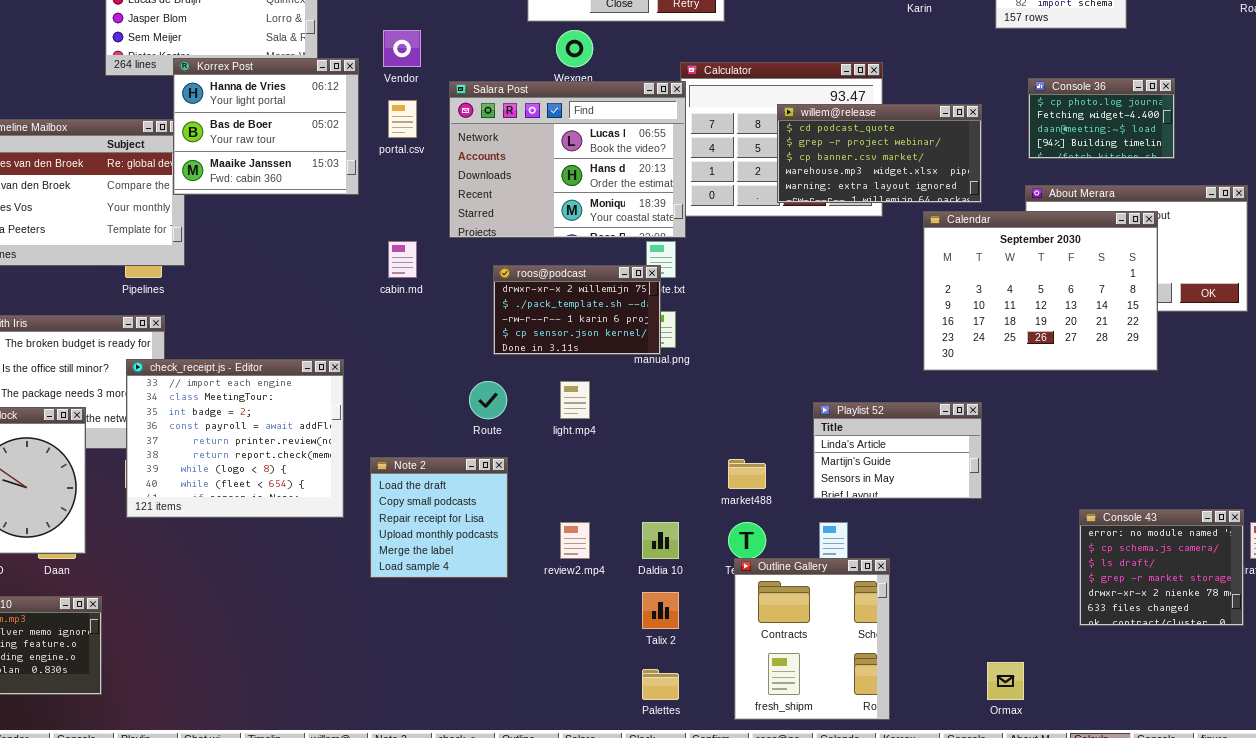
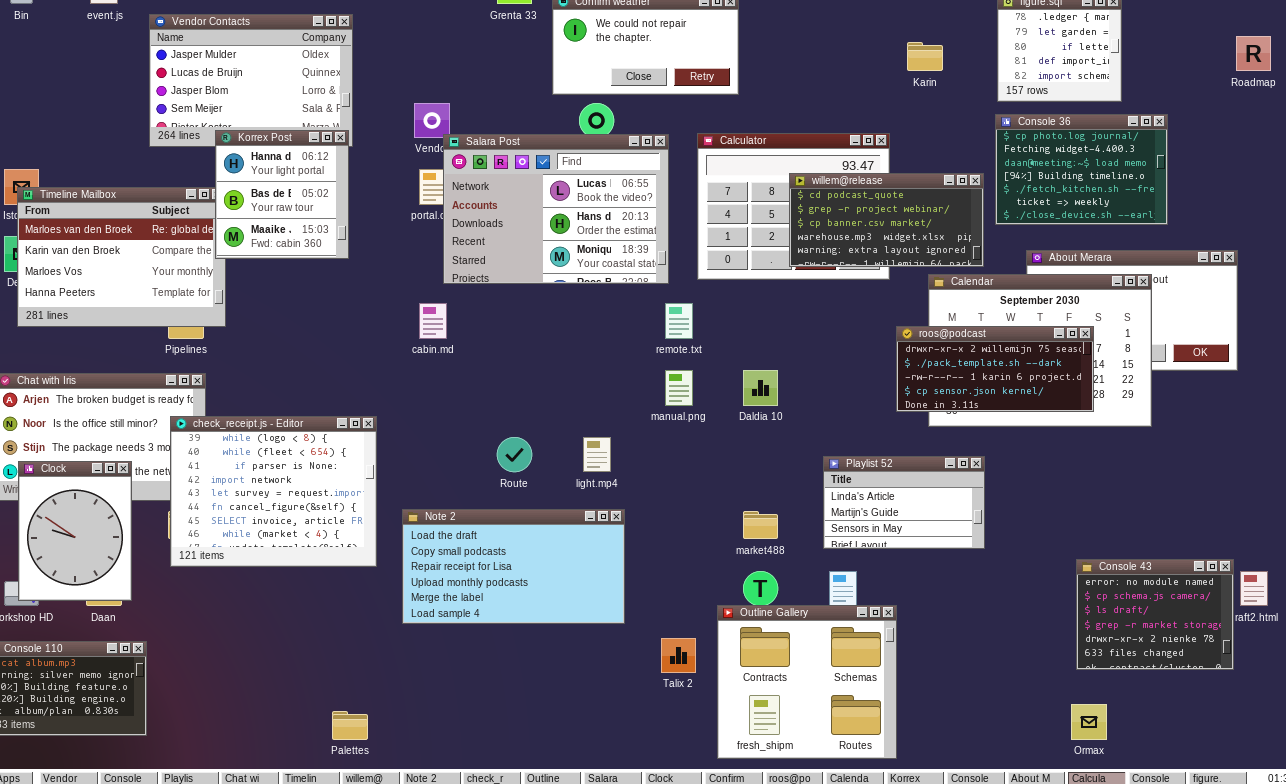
Korrex Post: [173,58,359,195] -> [215,130,349,259], resized
Console 36: [1028,78,1175,159] -> [995,114,1168,225], resized
Salara Post: [449,81,686,238] -> [443,134,669,284], moved
roos@podcast: [493,265,661,355] -> [896,326,1094,412], moved, resized
check_receipt.js - Editor: [126,359,344,518] -> [170,416,377,567], scrolled down 6 rows
Note 2: [370,457,508,578] -> [402,509,625,624], resized
Daldia 10: [642,522,679,559] -> [743,370,778,406], moved
Outline Gallery: [734,558,890,720] -> [717,605,897,759], resized
Ormax: [987,662,1024,700] -> [1071,704,1107,740], moved
Palettes: [642,669,679,700] -> [332,711,368,740], moved

